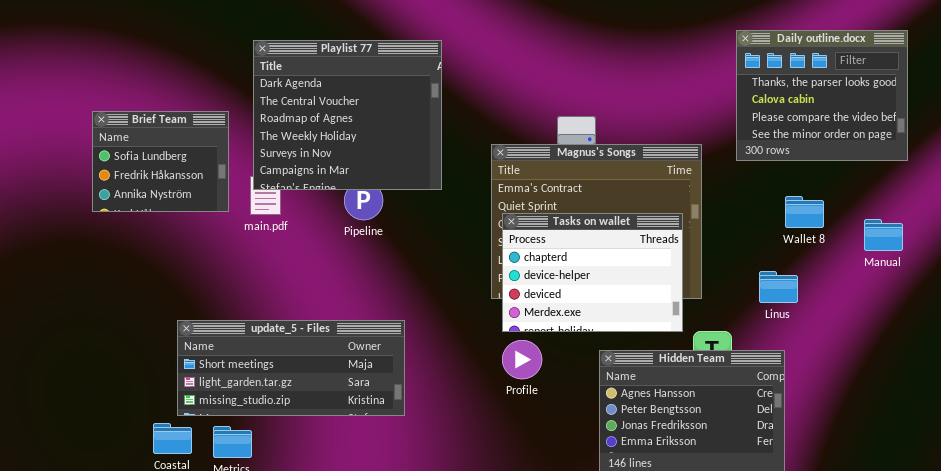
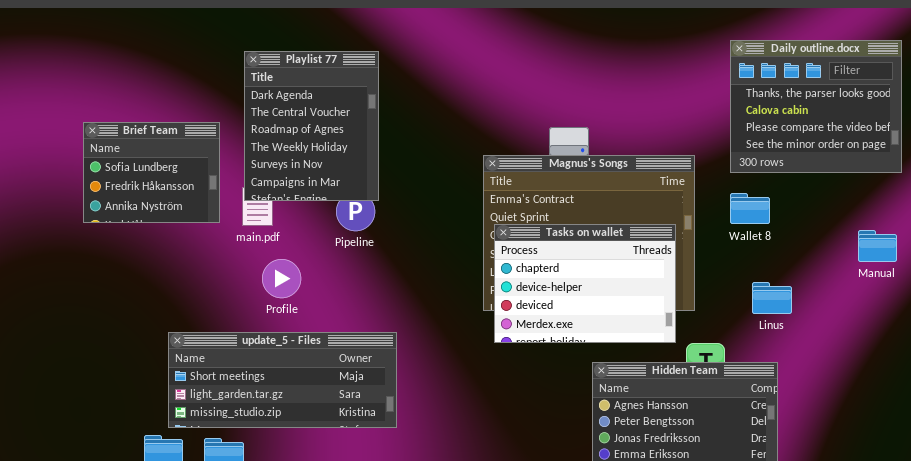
Playlist 77: [253,40,442,190] -> [244,51,379,201], resized
Wallet 8: [785,196,824,228] -> [730,193,770,224], moved
Profile: [502,340,542,379] -> [262,259,301,298], moved

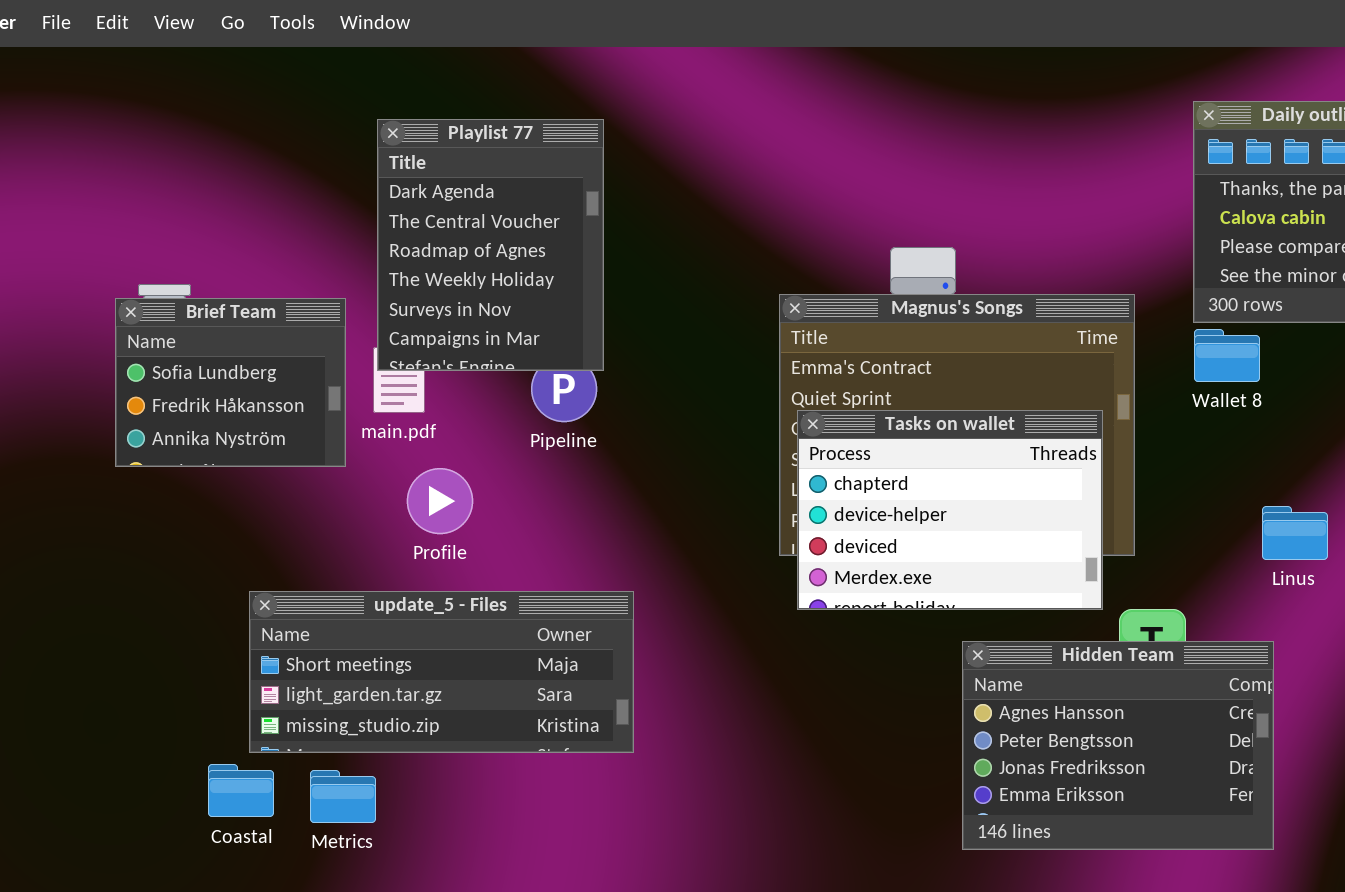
Brief Team: [83,122,220,223] -> [115,298,346,467], moved
Wallet 8: [730,193,770,224] -> [1194,329,1260,382], moved
Linus: [752,282,792,314] -> [1262,506,1328,560], moved

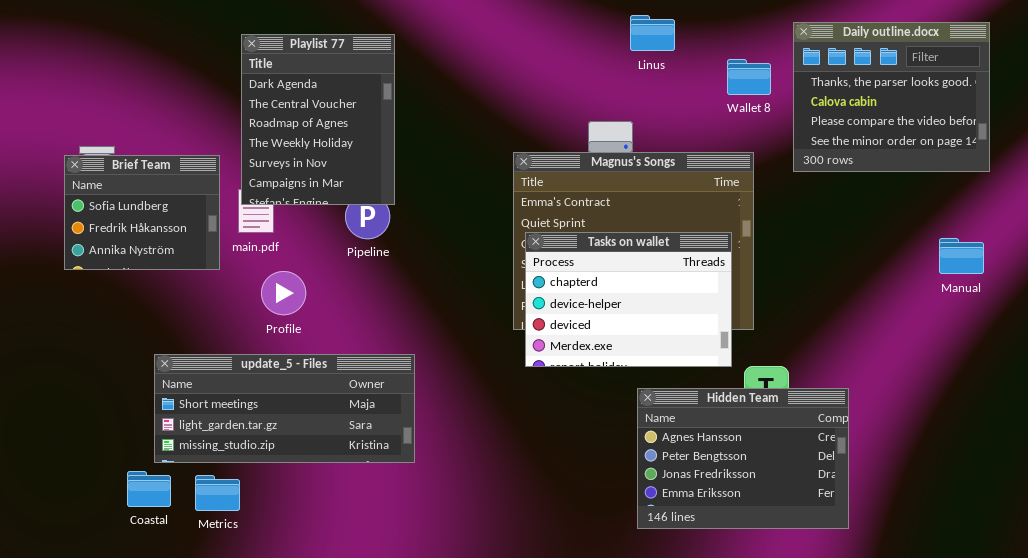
Wallet 8: [1194,329,1260,382] -> [727,59,771,95], moved
Linus: [1262,506,1328,560] -> [630,15,675,51], moved

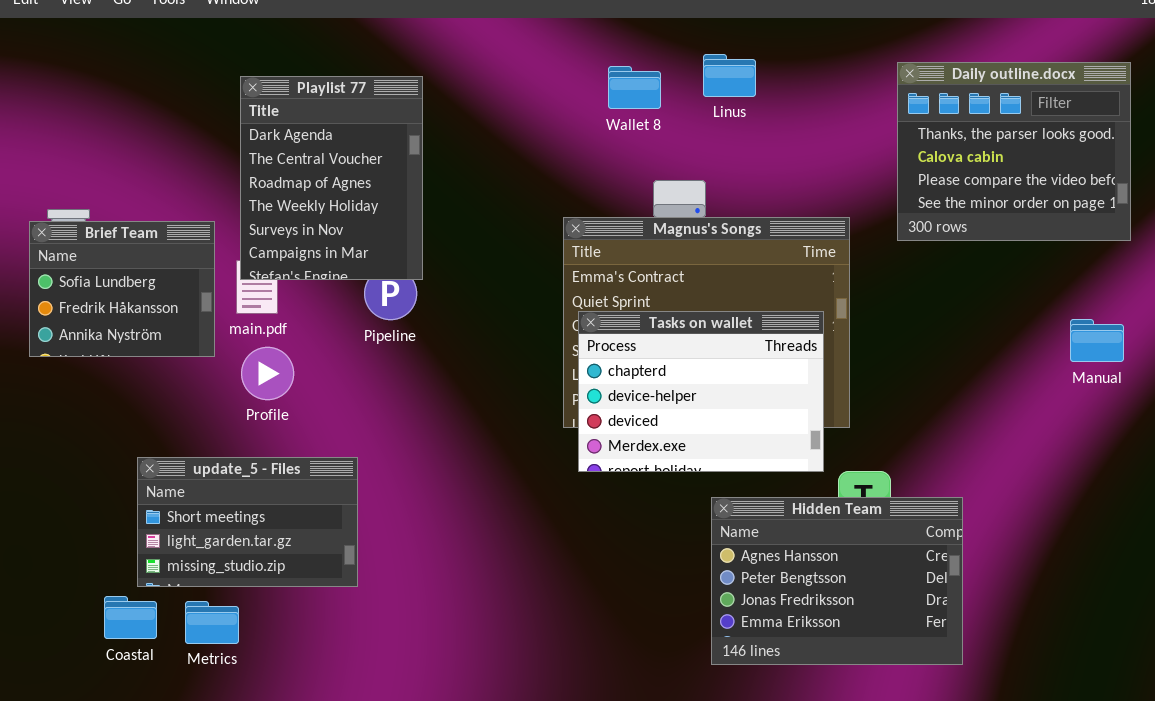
Wallet 8: [727,59,771,95] -> [608,66,661,109], moved
Profile: [261,271,306,315] -> [241,347,294,400], moved
update_5 - Files: [154,354,415,463] -> [137,457,358,587], resized

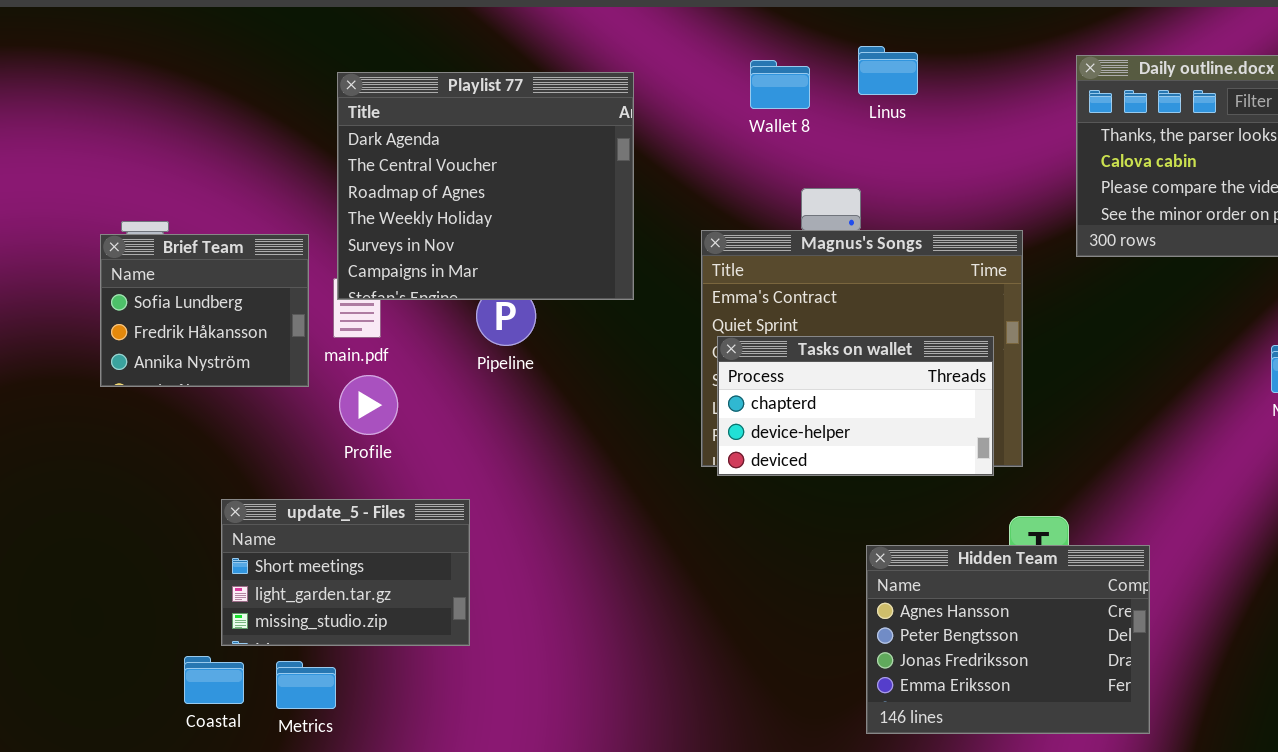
Playlist 77: [240,76,423,280] -> [337,72,634,300], resized
Tasks on wallet: [578,311,824,472] -> [717,336,994,476], resized

